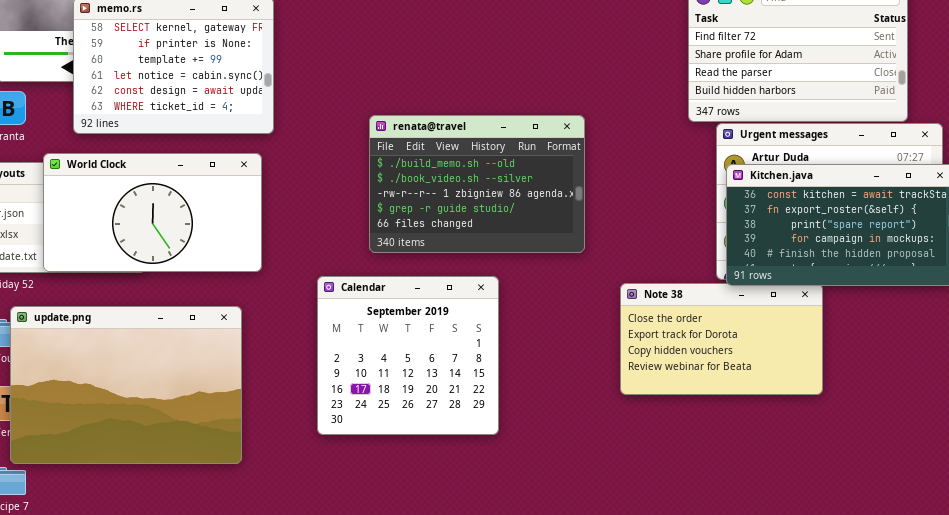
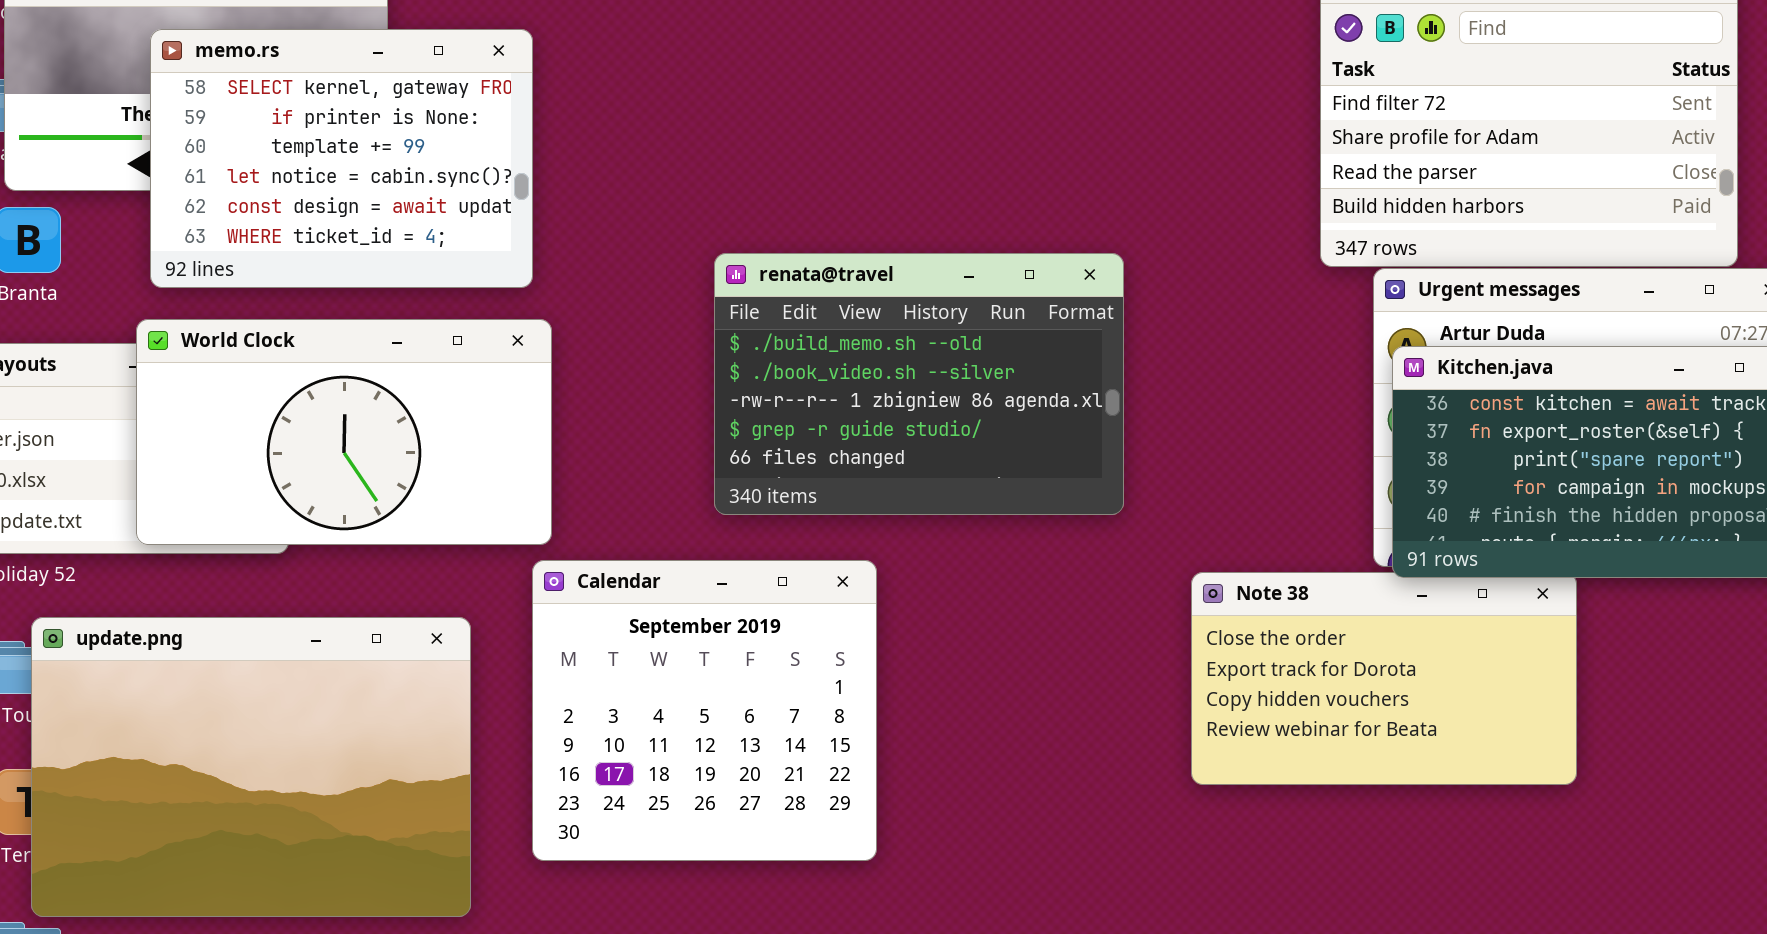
World Clock: [43,153,262,272] -> [136,319,552,545], moved
Calendar: [317,276,499,435] -> [532,560,877,861], moved

